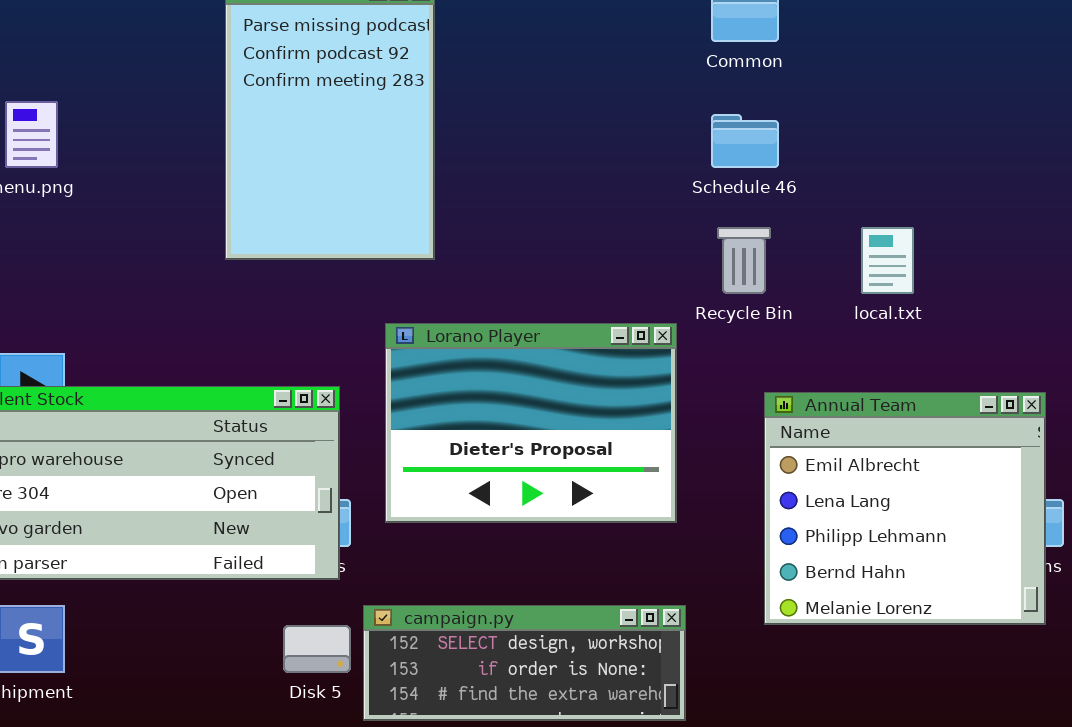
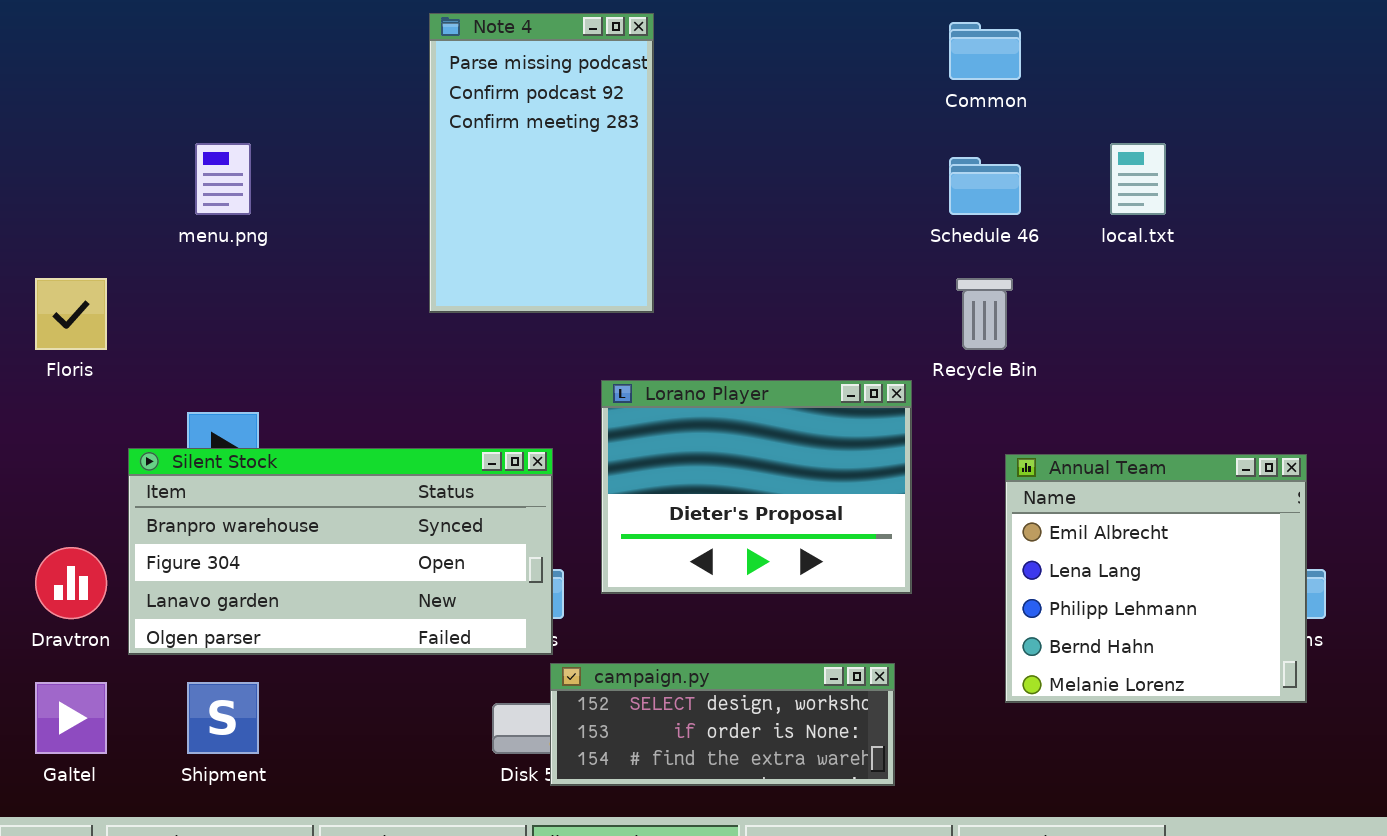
local.txt: [861,227,914,294] -> [1110,143,1166,215], moved
campaign.py: [363,605,686,721] -> [550,663,895,786], moved

